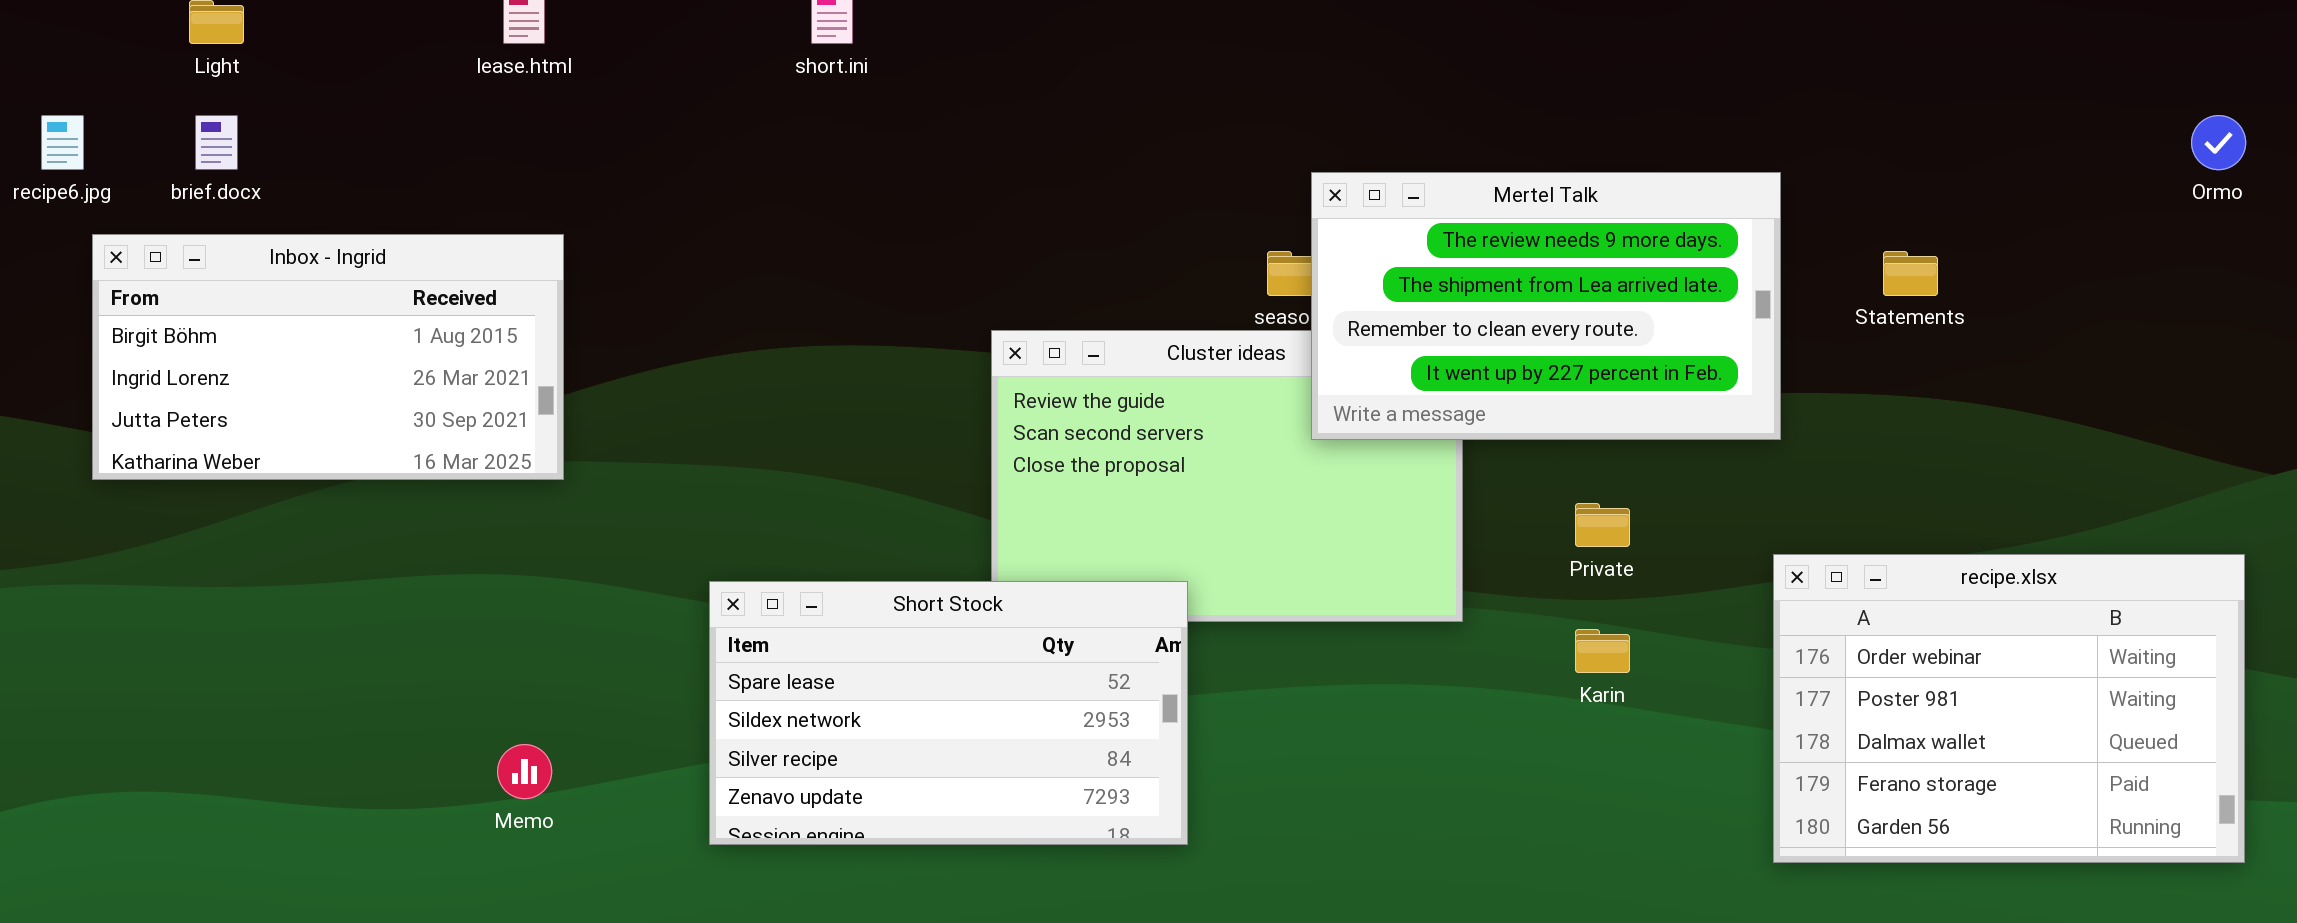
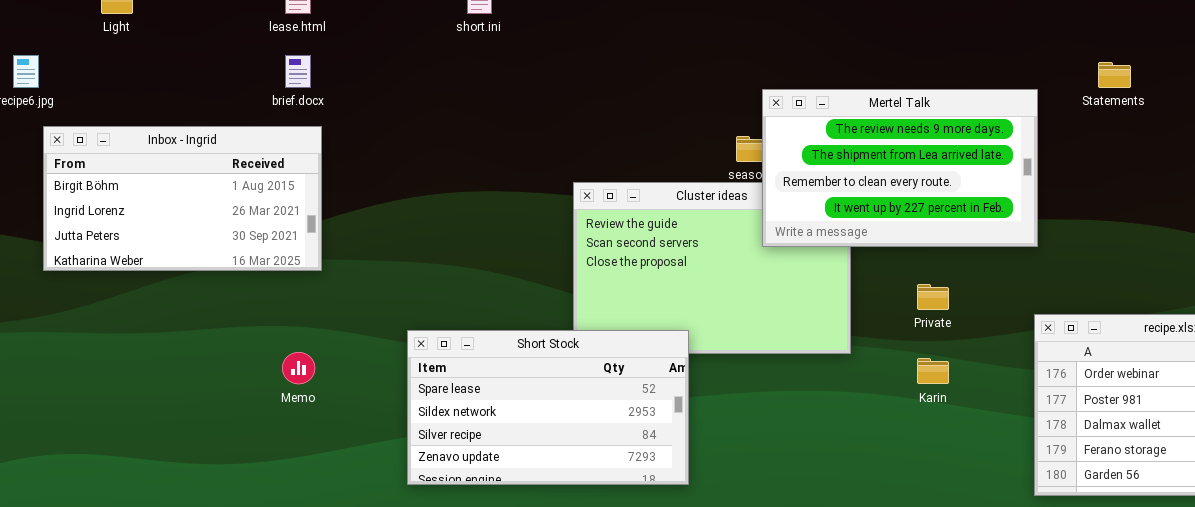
brief.docx: [195,115,238,170] -> [285,55,311,88], moved
Statements: [1883,251,1938,296] -> [1098,62,1131,88], moved
Memo: [497,744,552,799] -> [282,352,315,384], moved

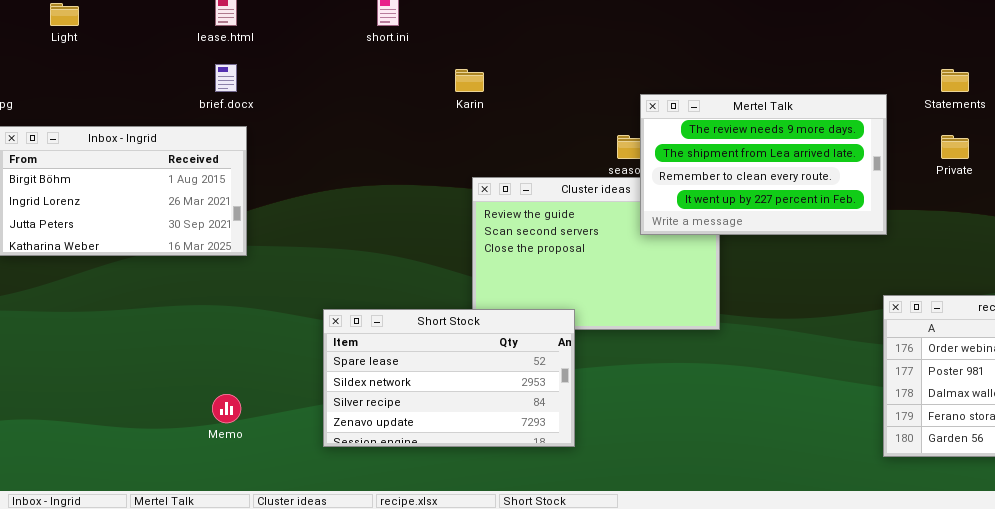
Private: [917,284,949,310] -> [941,135,969,159], moved
Memo: [282,352,315,384] -> [212,394,241,423], moved
Karin: [917,358,949,384] -> [455,69,484,92], moved

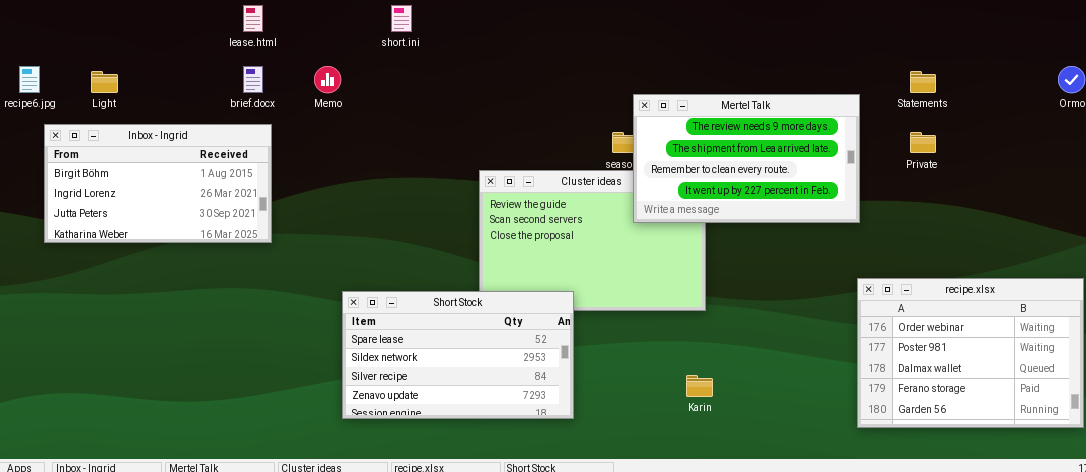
Light: [50,3,79,26] -> [91,71,118,93], moved
Karin: [455,69,484,92] -> [686,375,713,397], moved
Memo: [212,394,241,423] -> [314,66,341,93], moved

